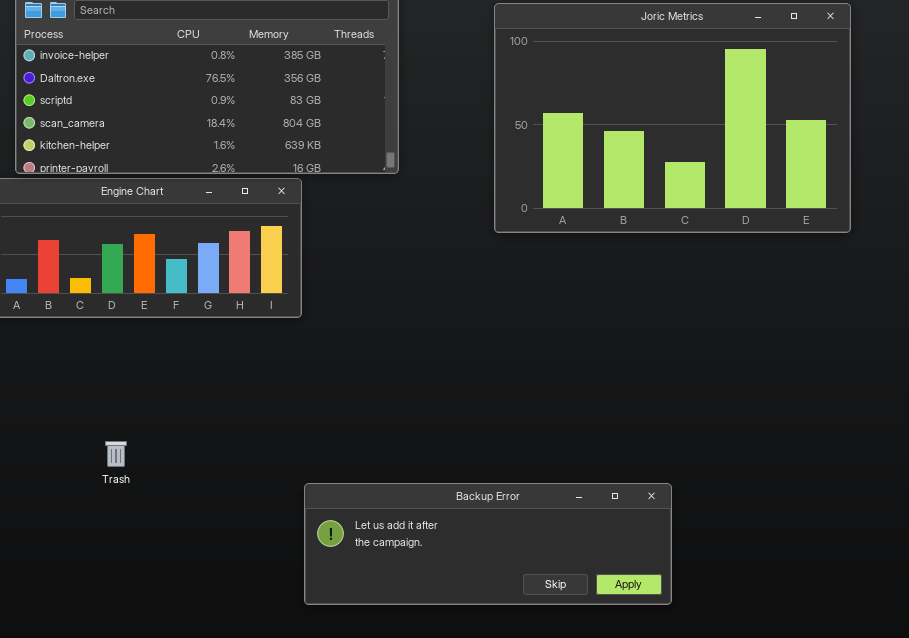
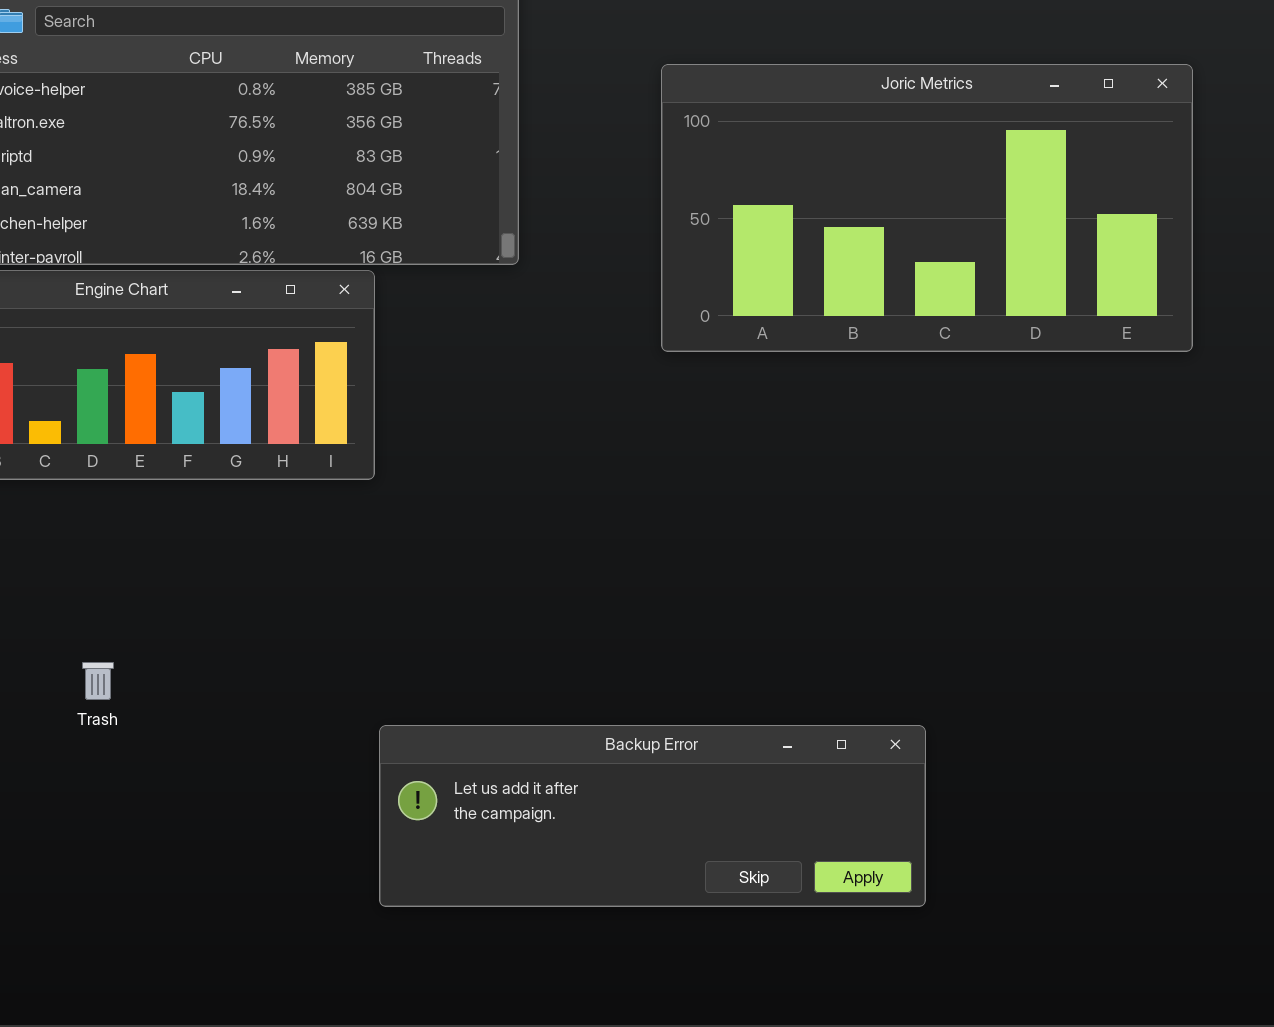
Joric Metrics: [494,3,851,233] -> [661,64,1193,352], resized

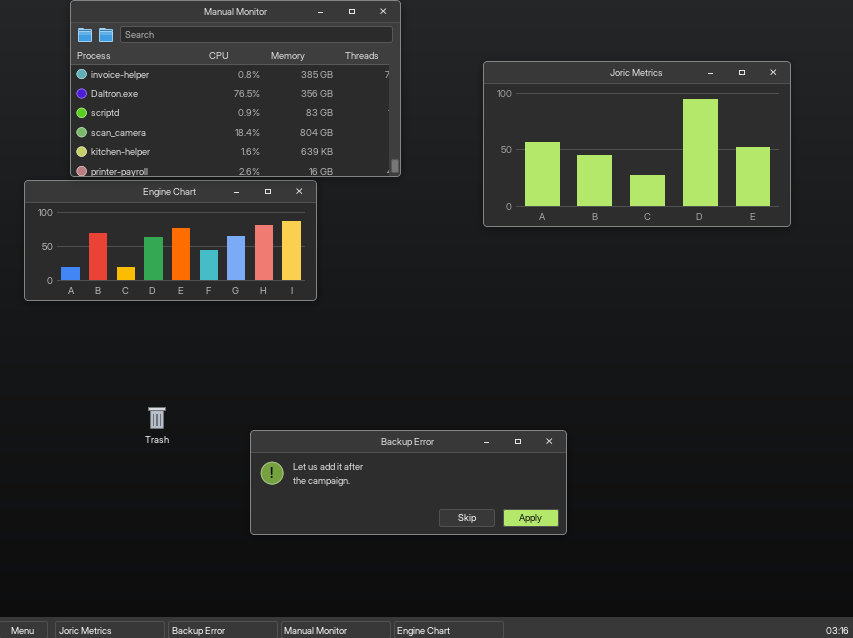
Backup Error: [379,725,926,907] -> [250,430,567,535], moved

